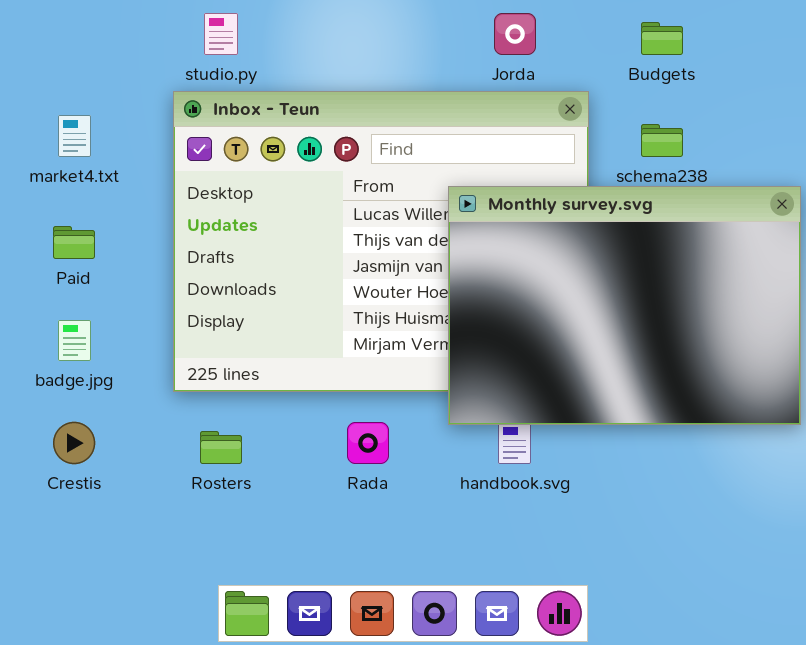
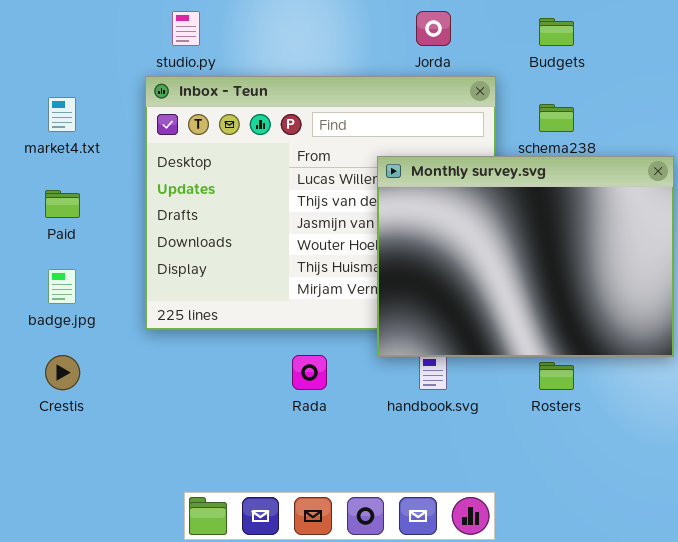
Rosters: [200,431,242,464] -> [539,362,574,390], moved

